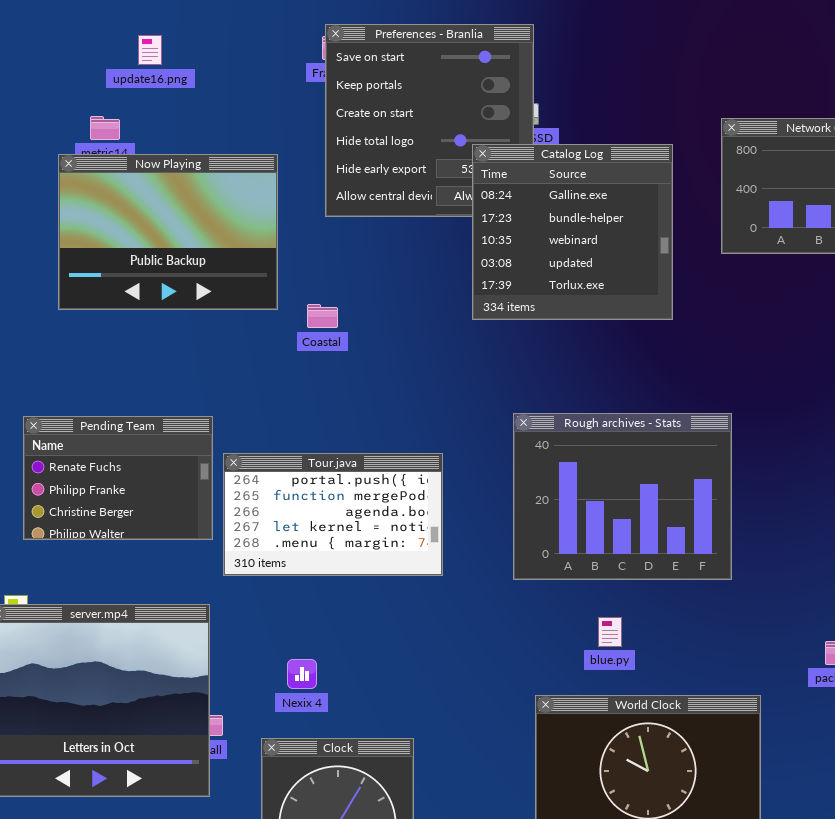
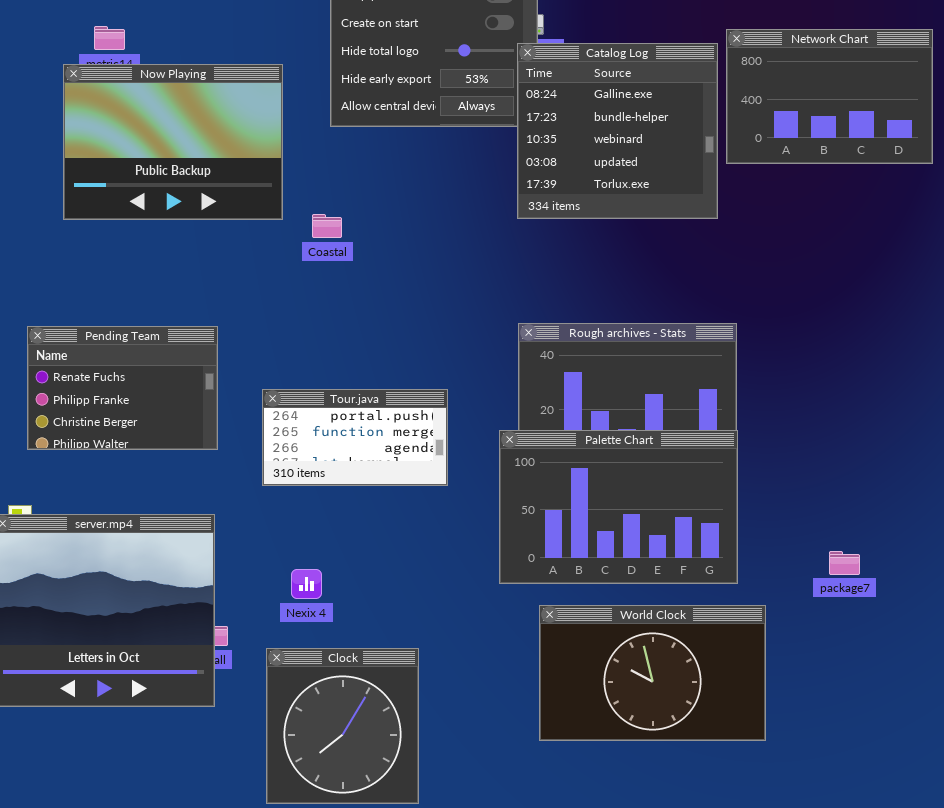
Catalog Log: [472,144,673,320] -> [517,43,718,219], moved
Tour.java: [223,453,443,576] -> [262,389,448,486], resized
Palette Chart: none -> [499,430,738,584], opened

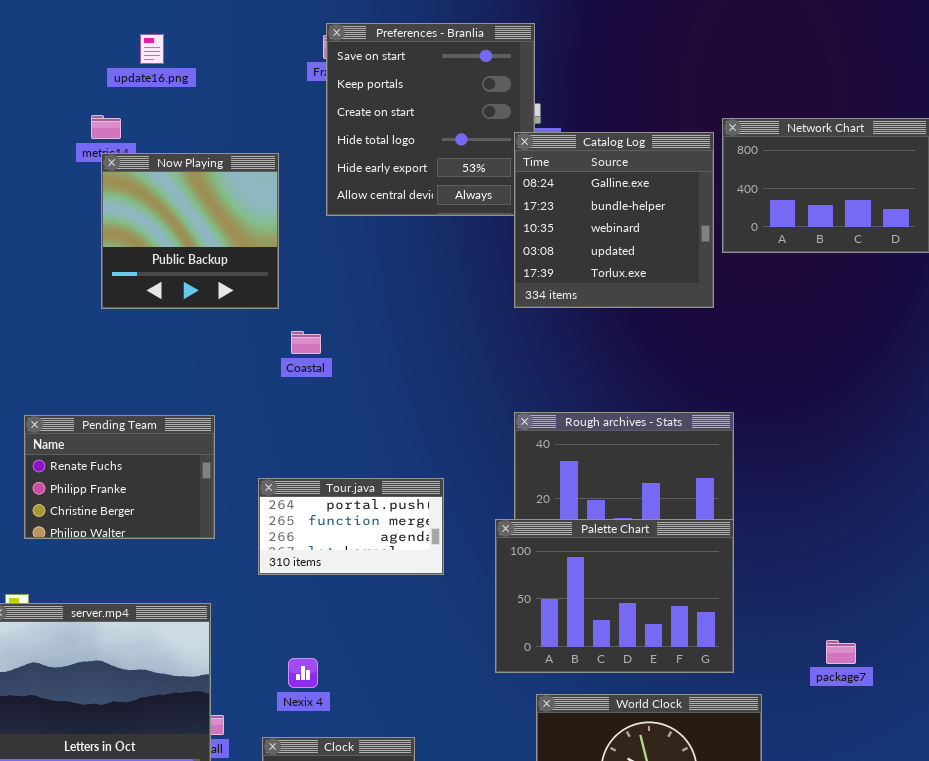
Now Playing: [63,64,283,220] -> [101,153,279,309], resized
Coastal: [312,214,342,238] -> [291,331,321,354], moved

